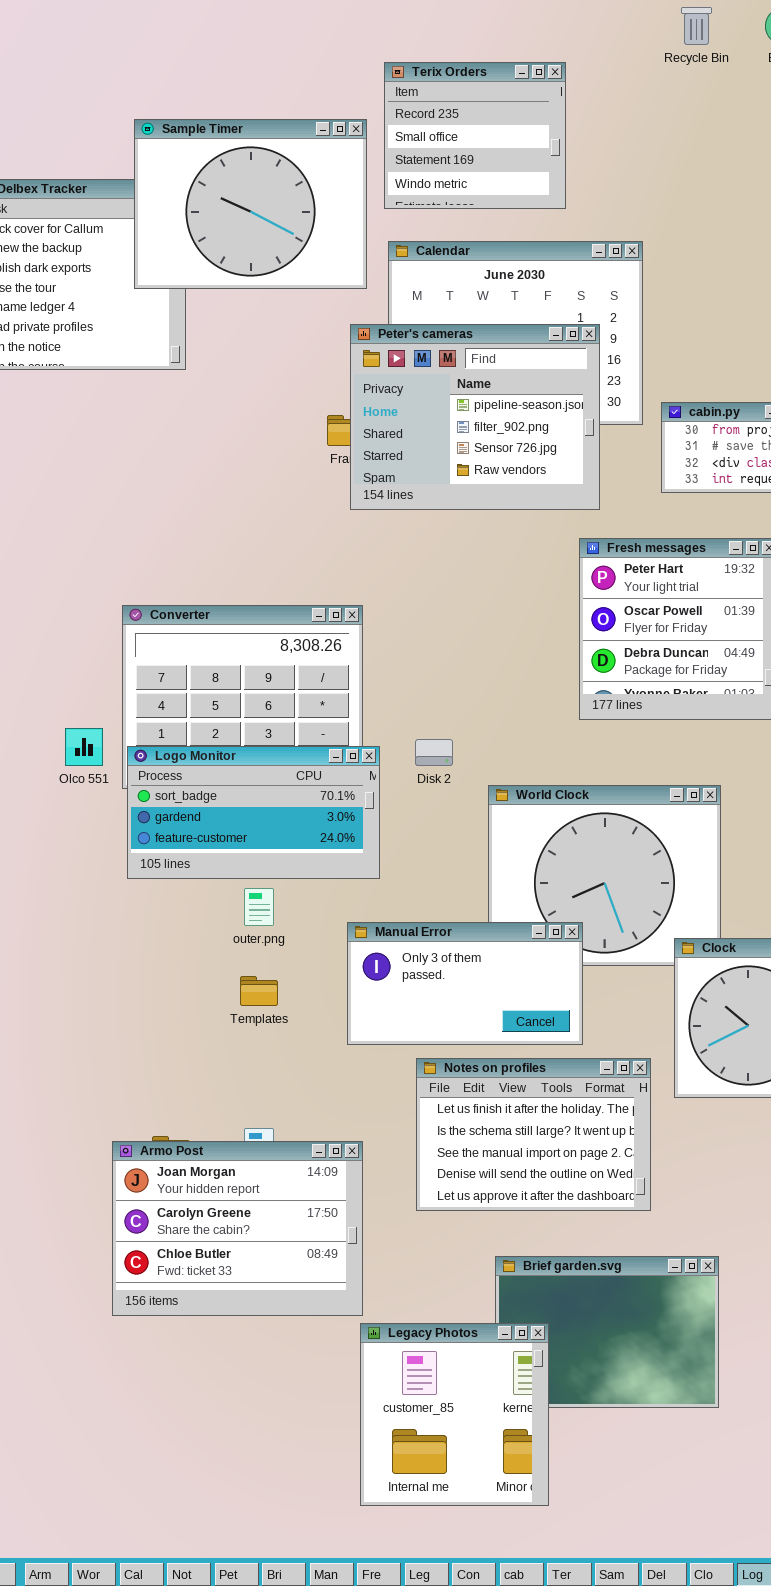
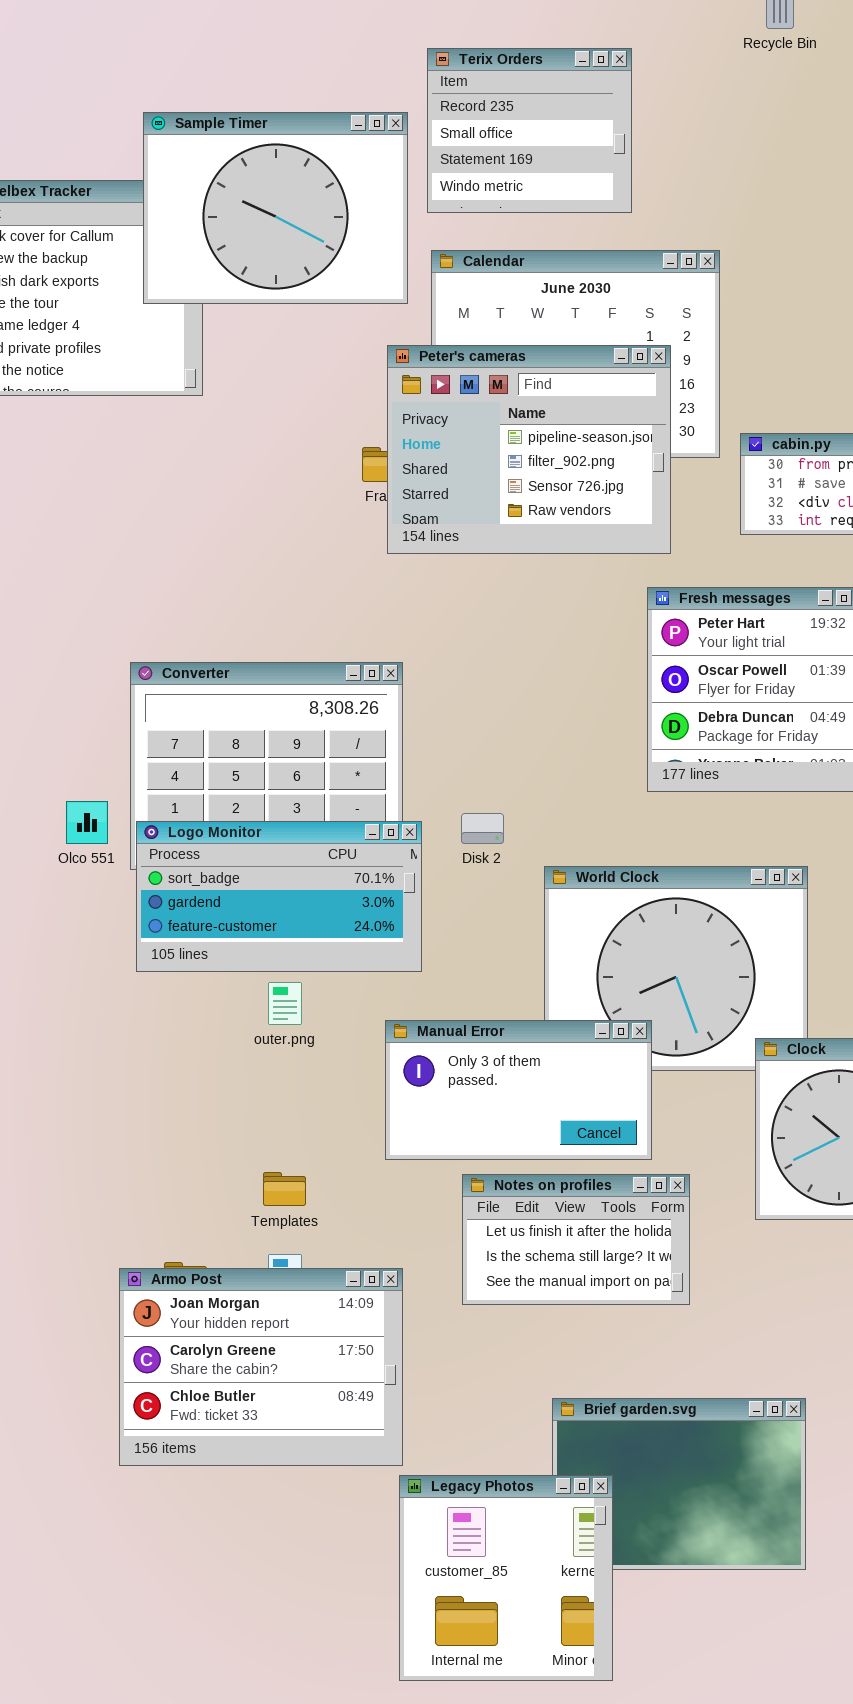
Templates: [240,976,278,1006] -> [263,1172,306,1206], moved
Notes on profiles: [416,1058,651,1211] -> [462,1174,690,1305], resized

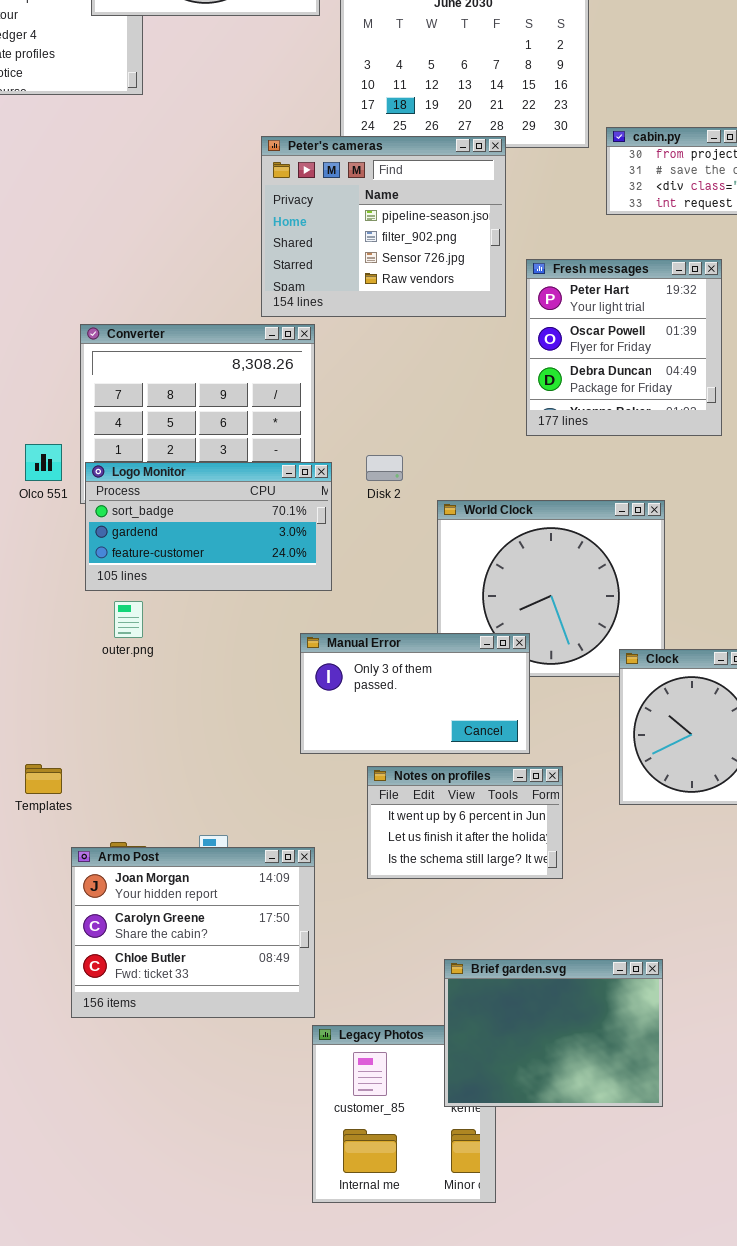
Peter's cameras: [387,345,671,554] -> [261,136,506,317], moved
outer.png: [268,982,302,1025] -> [114,601,143,638], moved
Templates: [263,1172,306,1206] -> [25,764,62,794], moved
Notes on profiles: [462,1174,690,1305] -> [367,766,563,879], scrolled up 1 row
Brief garden.svg: [552,1398,806,1570] -> [444,959,663,1107], raised

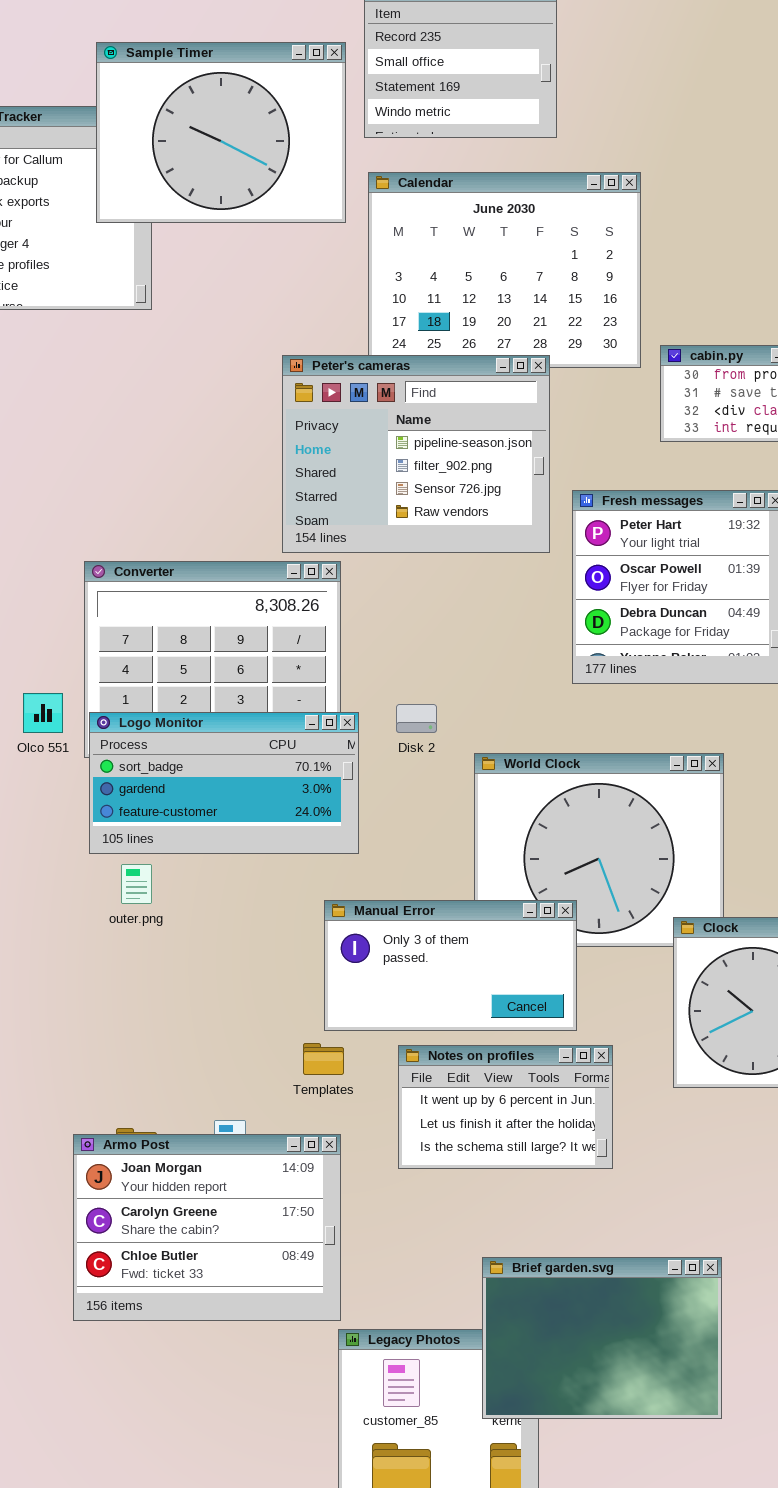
Templates: [25,764,62,794] -> [303,1043,344,1075], moved

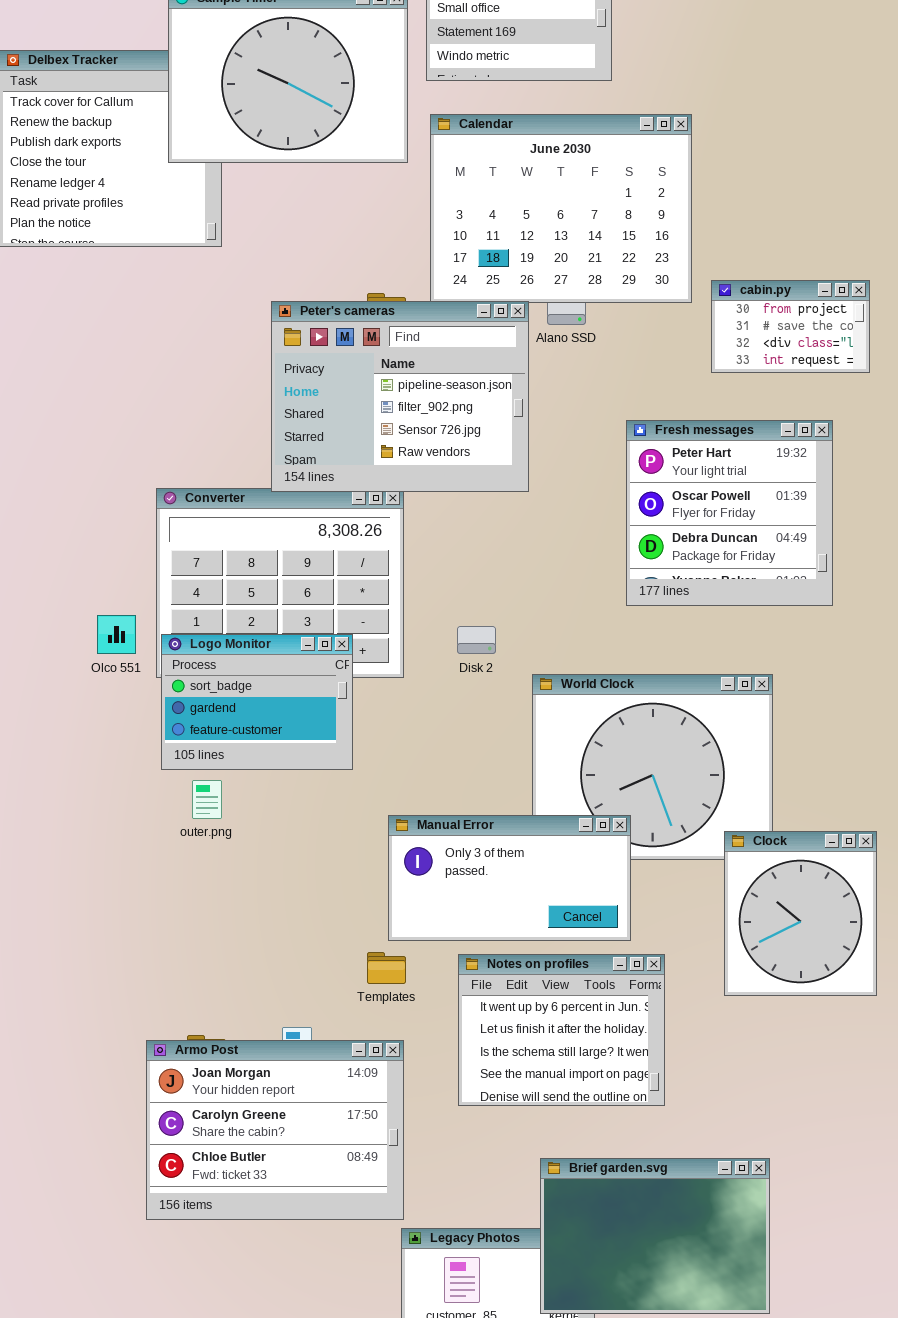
Peter's cameras: [282,355,550,553] -> [271,301,529,492], moved
Logo Monitor: [89,712,359,854] -> [161,634,353,770], resized
Notes on profiles: [398,1045,613,1169] -> [458,954,665,1106], resized

